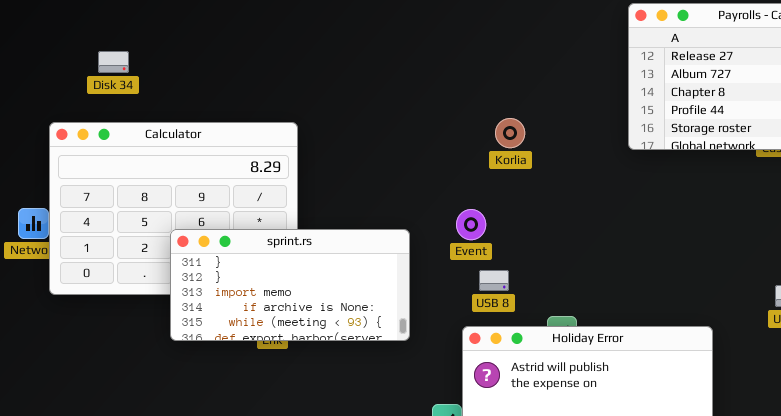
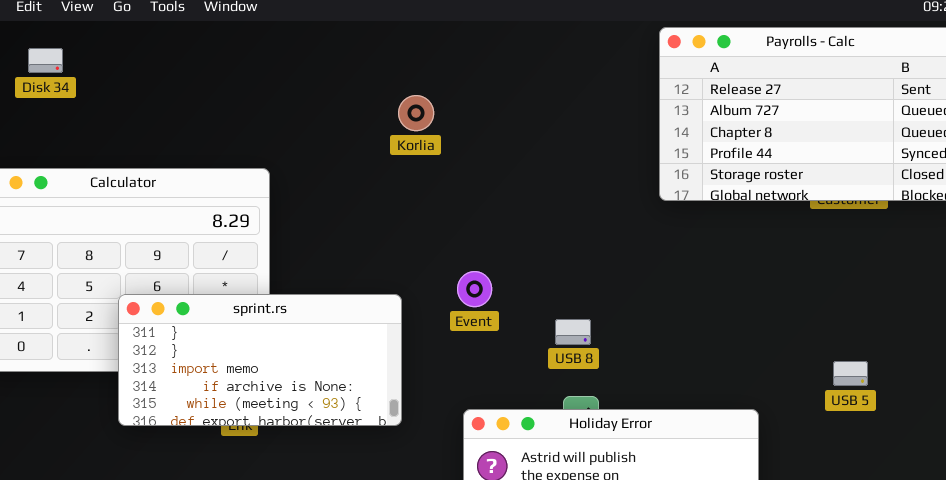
Disk 34: [98,51,129,73] -> [28,48,63,73], moved
Korlia: [495,118,525,148] -> [398,95,434,131], moved
USB 8: [479,270,509,291] -> [555,319,591,345], moved

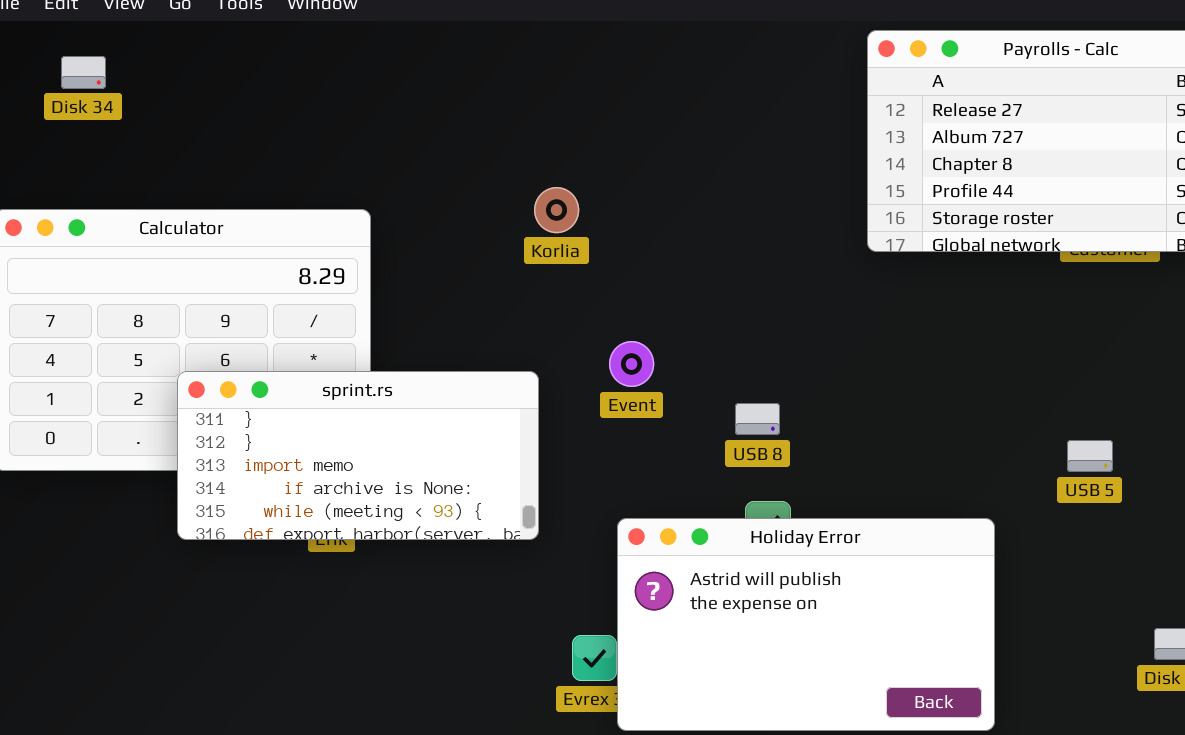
Korlia: [398,95,434,131] -> [534,187,579,233], moved
USB 5: [833,361,868,386] -> [1067,440,1113,472], moved

